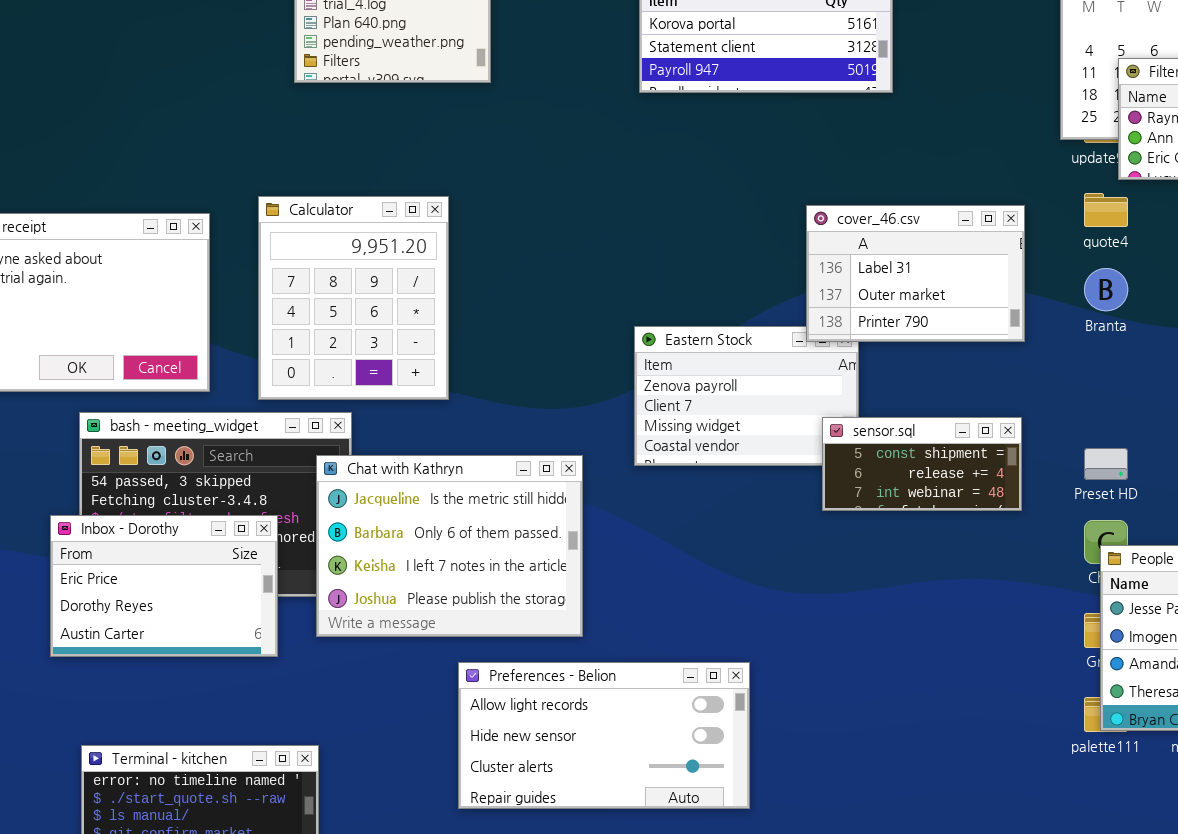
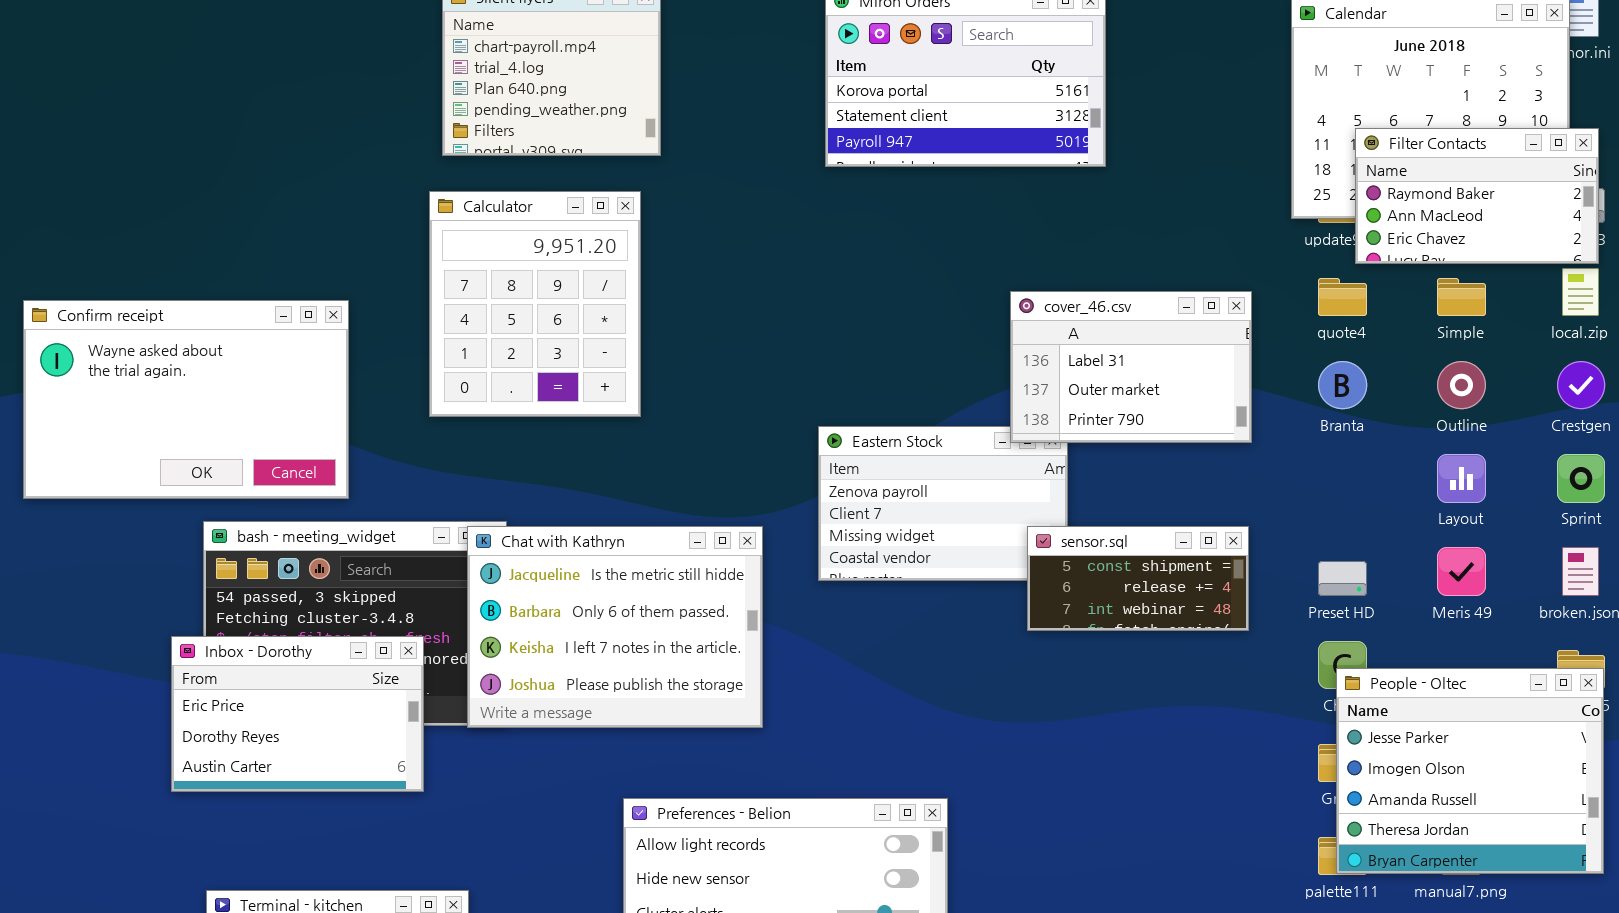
Calculator: [258,196,449,400] -> [429,191,641,417], moved
Chat with Kathryn: [316,455,583,637] -> [467,526,763,728], moved

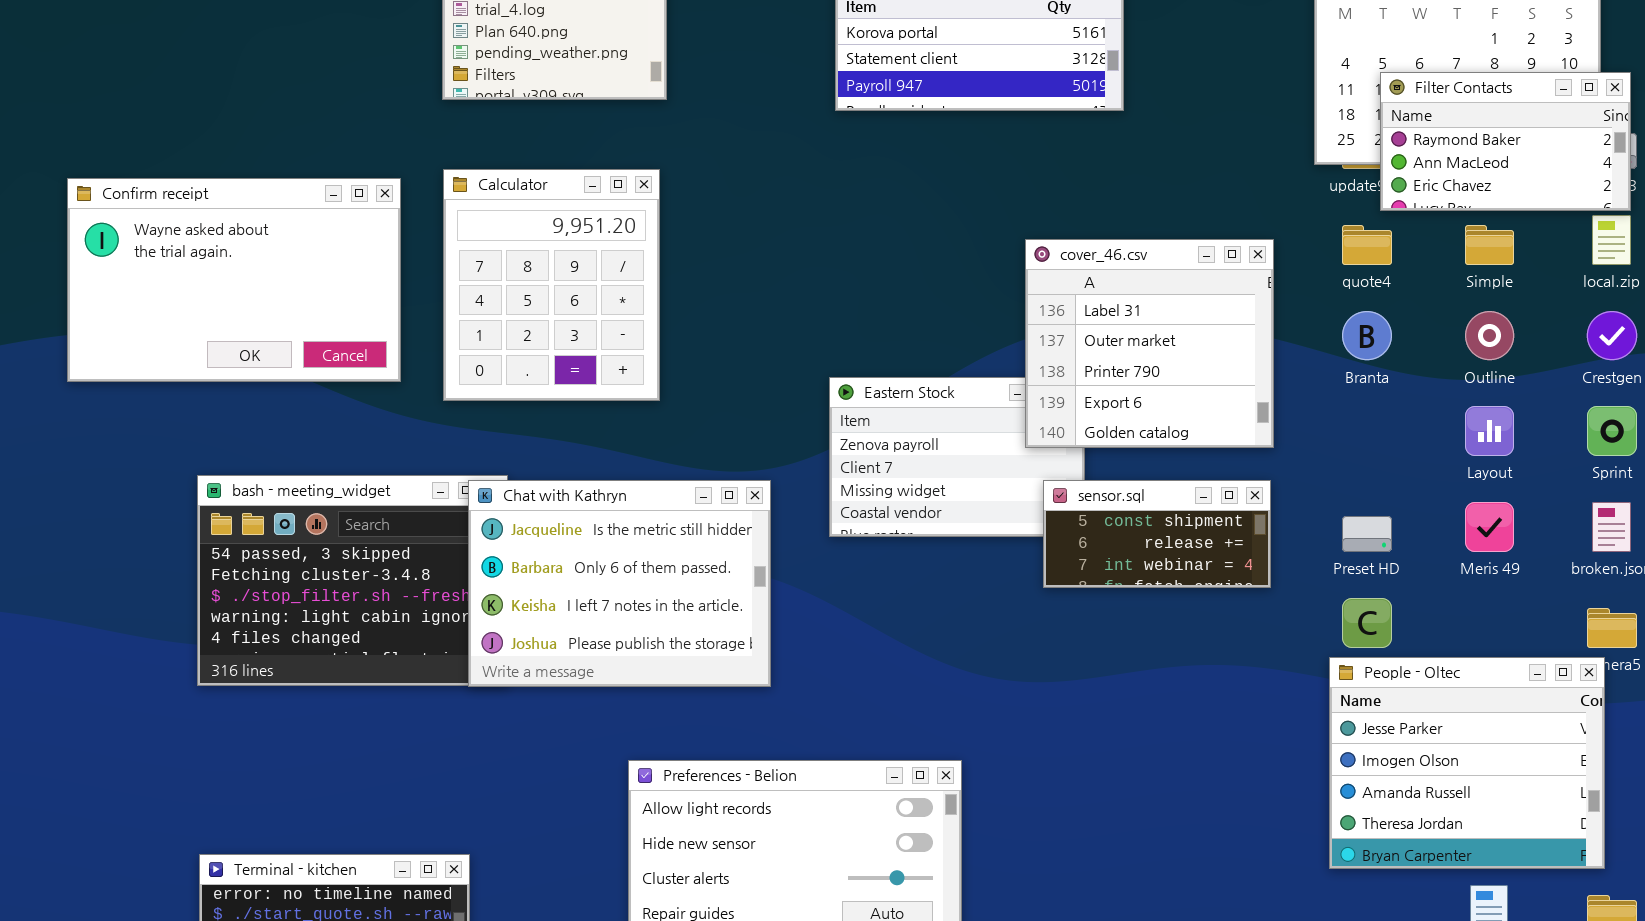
Calculator: [429,191,641,417] -> [443,169,660,401], moved
cover_46.csv: [1010,291,1252,443] -> [1025,239,1274,448], resized
Confirm receipt: [23,300,349,499] -> [67,178,401,382], moved
Inbox - Dorothy: [171,636,424,792] -> none, closed
People - Oltec: [1336,668,1604,874] -> [1329,657,1605,869], moved

